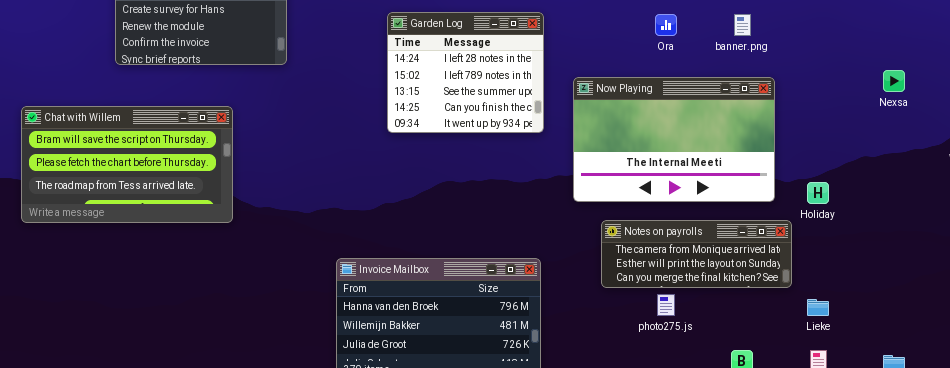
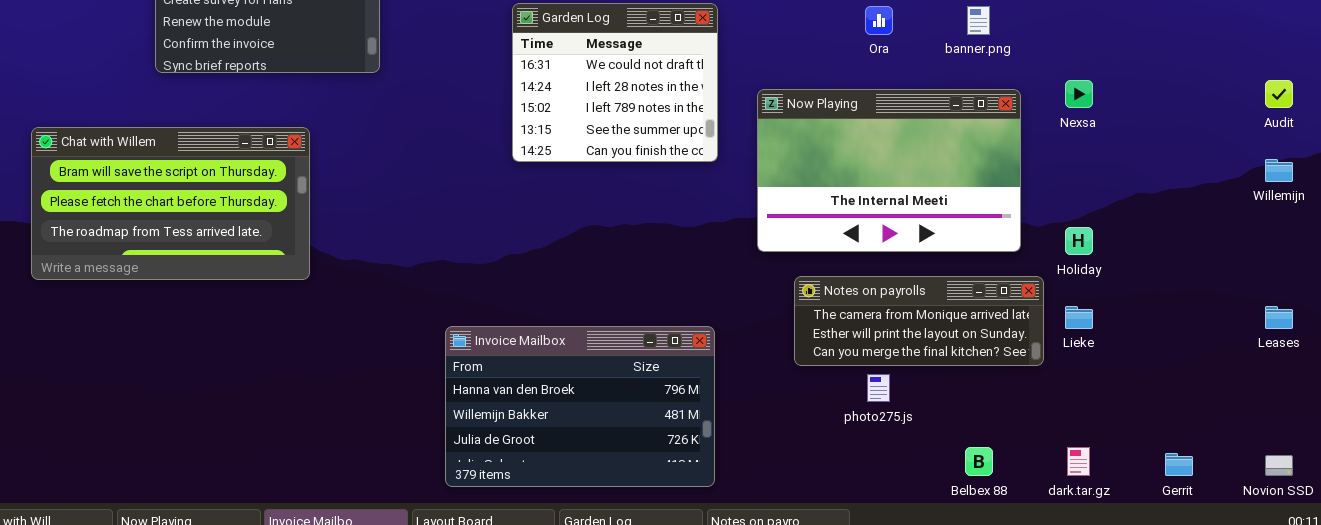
Garden Log: [387,12,544,133] -> [512,3,718,162], scrolled up 1 row
Nexsa: [883,70,905,92] -> [1065,80,1093,108], moved
Lieke: [807,299,829,316] -> [1065,306,1093,329], moved

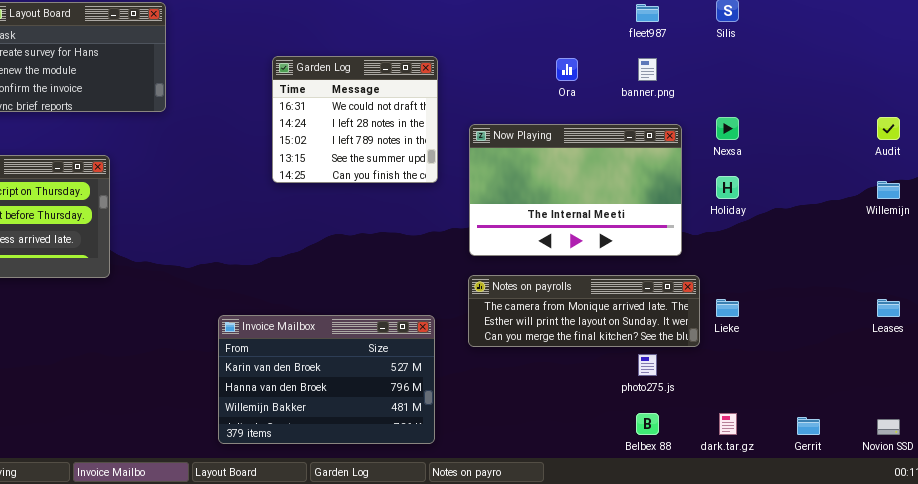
Holiday: [1065,227,1093,255] -> [716,176,739,199], moved
Notes on payrolls: [794,276,1044,366] -> [468,275,700,347], resized
Invoice Mailbox: [445,326,715,487] -> [218,315,435,444], scrolled up 1 row
photo275.js: [867,374,890,402] -> [638,354,657,376], moved

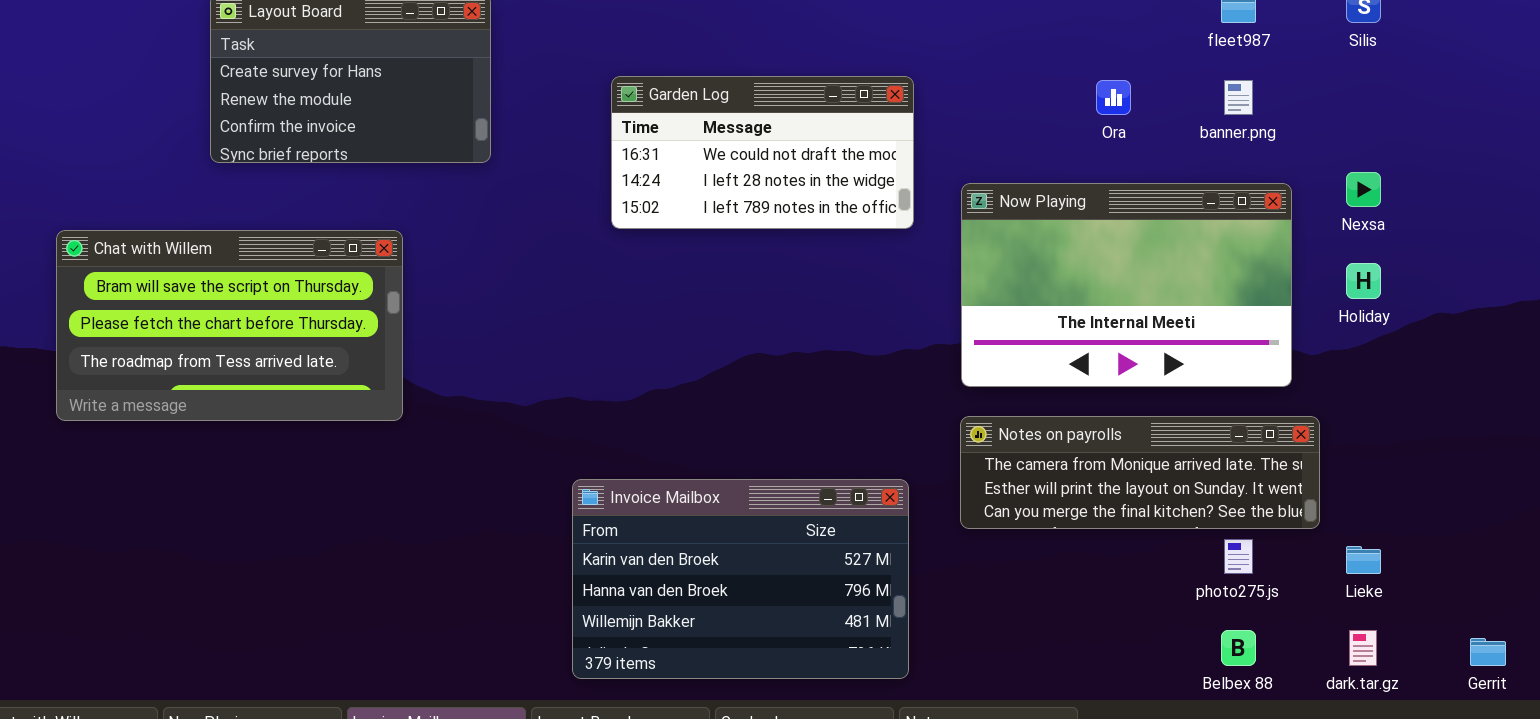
Garden Log: [272,56,438,183] -> [611,76,914,229], resized
Lieke: [716,299,739,317] -> [1346,546,1381,574], moved

